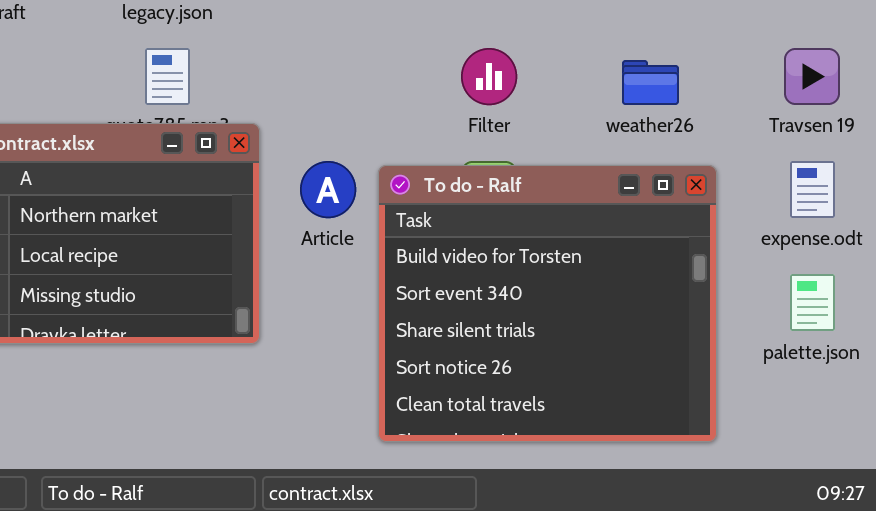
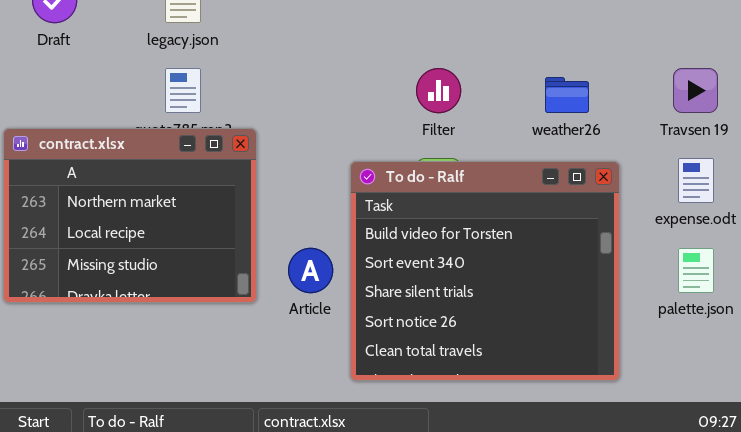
Article: [300,161,356,218] -> [288,248,333,293], moved

